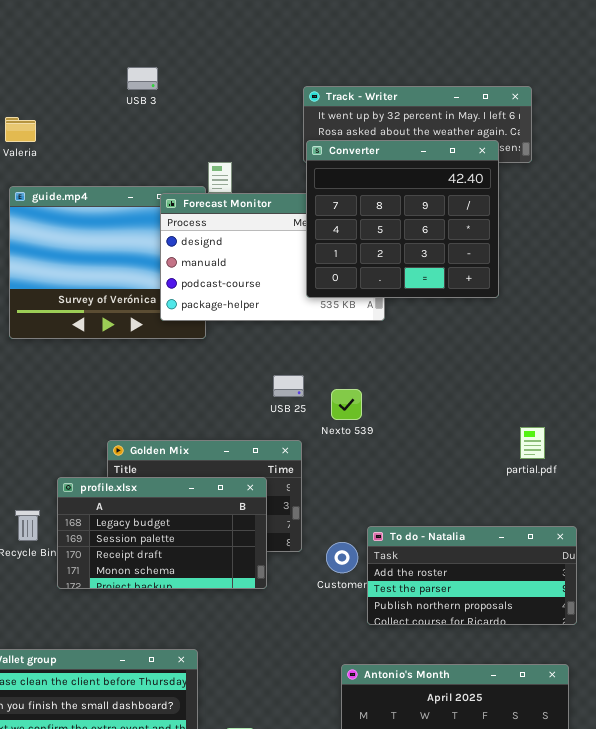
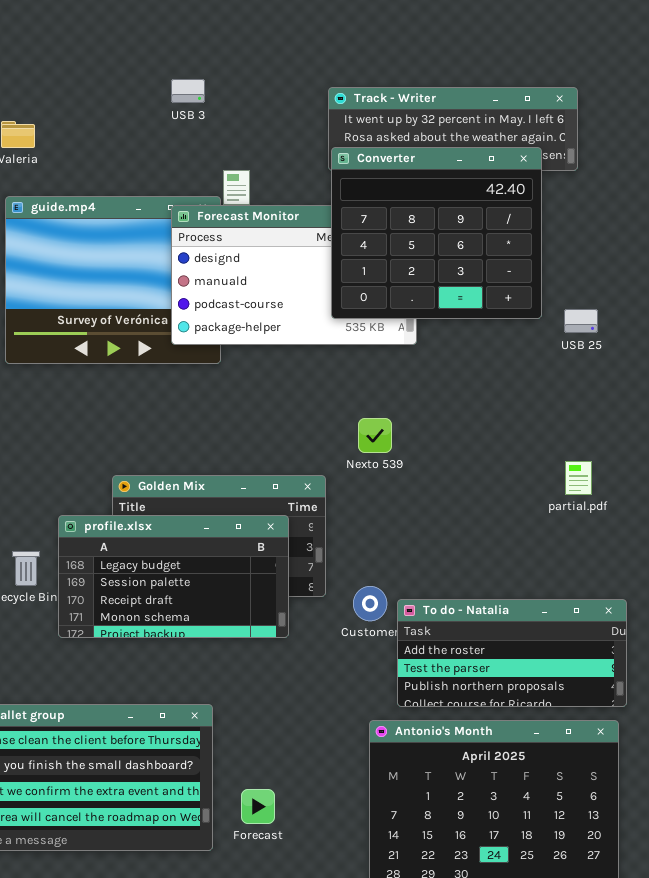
USB 3: [127,67,158,90] -> [171,79,205,103], moved
USB 25: [273,375,304,397] -> [564,309,598,333], moved
To do - Natalia: [367,526,577,625] -> [397,599,627,707], moved

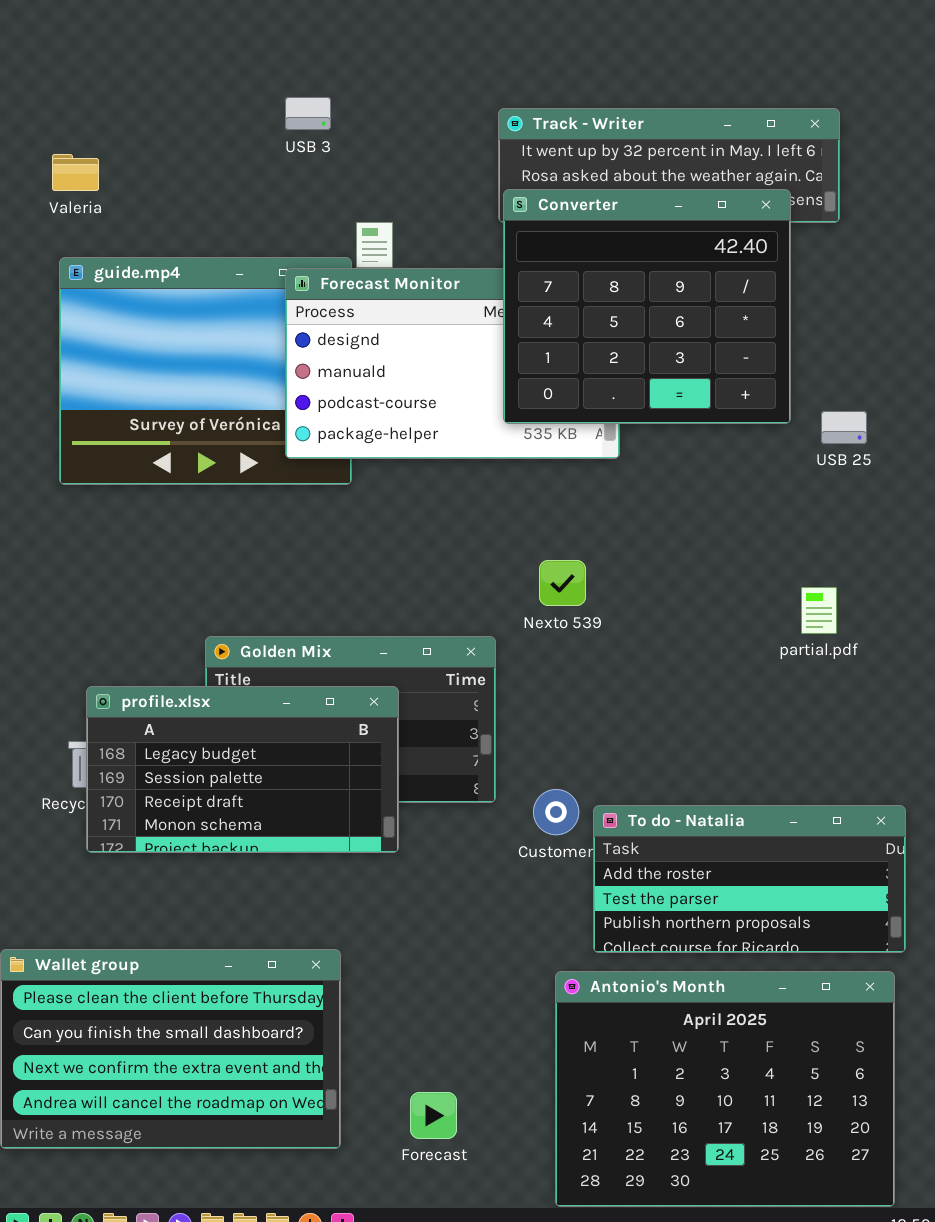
partial.pdf: [565,461,592,495] -> [801,587,837,634], moved
profile.xlsx: [58,515,289,638] -> [86,686,399,853], moved
Forecast: [241,789,275,824] -> [410,1092,457,1139], moved

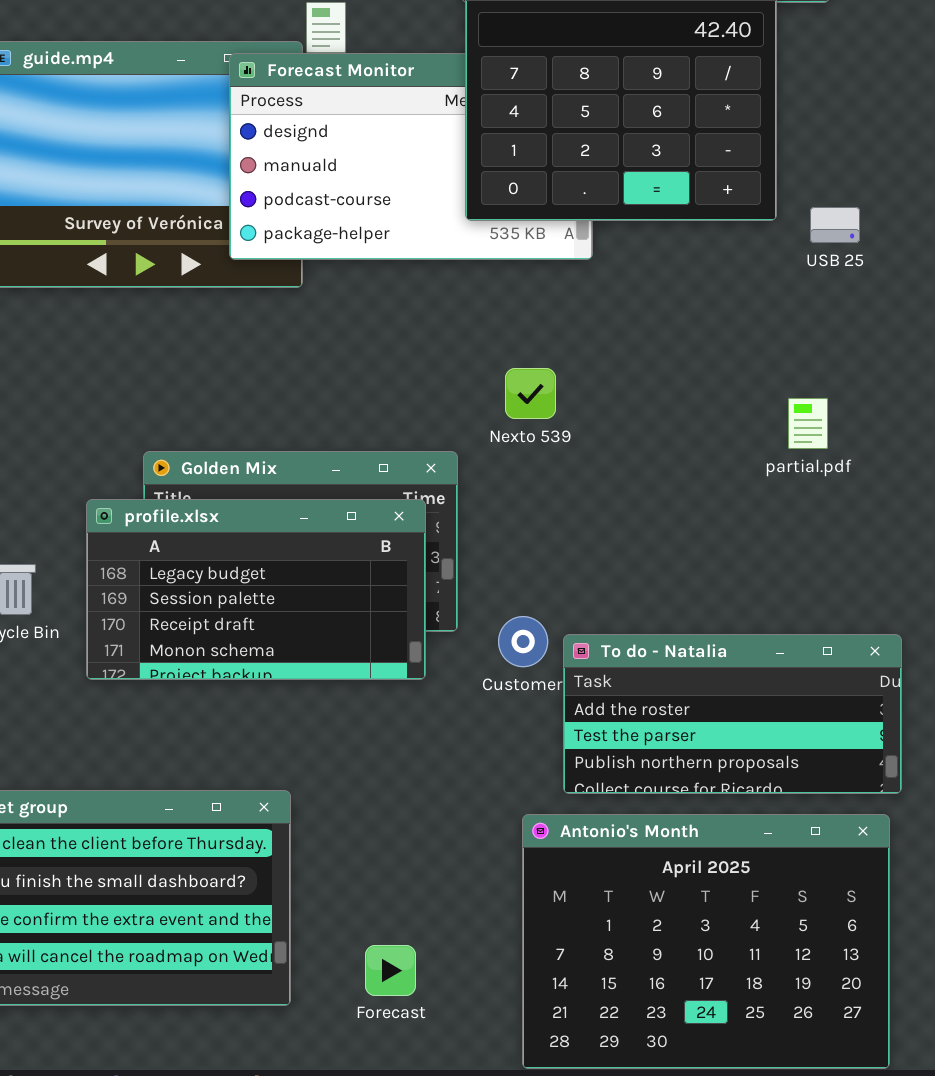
profile.xlsx: [86,686,399,853] -> [86,499,426,680], moved

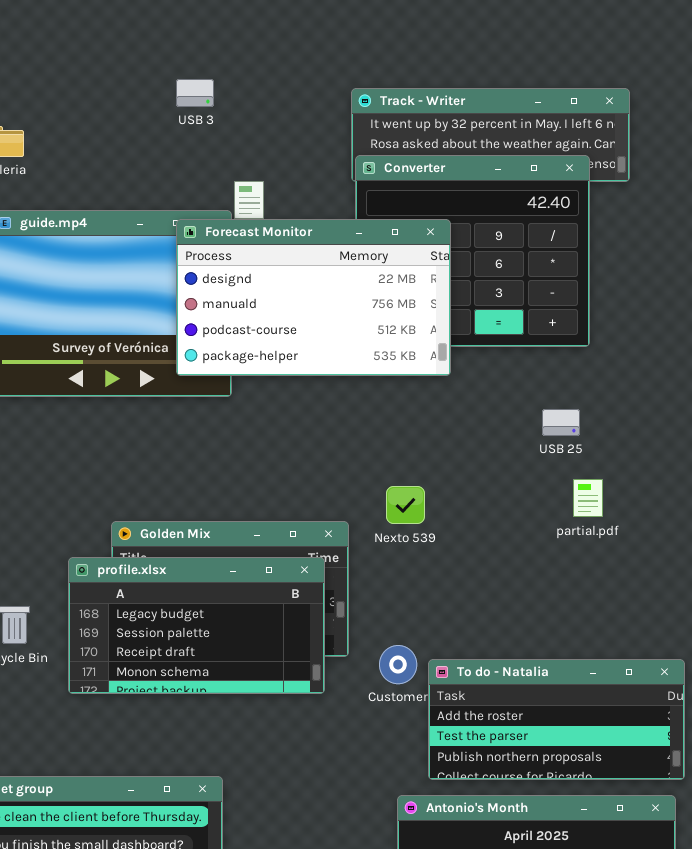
Forecast Monitor: [229,53,593,260] -> [176,219,451,376], raised
USB 25: [810,207,860,243] -> [542,409,580,436], moved
Nexto 539: [505,368,556,419] -> [386,486,425,524], moved
partial.pdf: [788,398,828,449] -> [573,479,603,517], moved

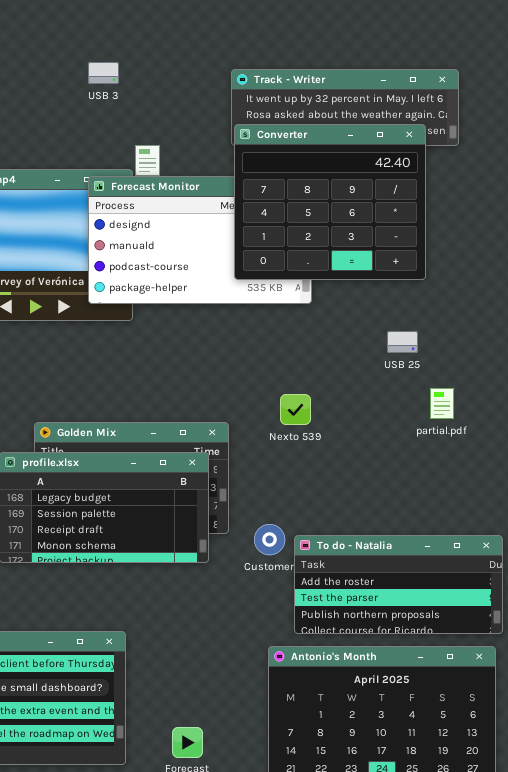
Converter: [355,155,590,347] -> [234,124,426,280], raised
partial.pdf: [573,479,603,517] -> [430,388,454,419], moved
Nexto 539: [386,486,425,524] -> [280,394,311,425], moved

